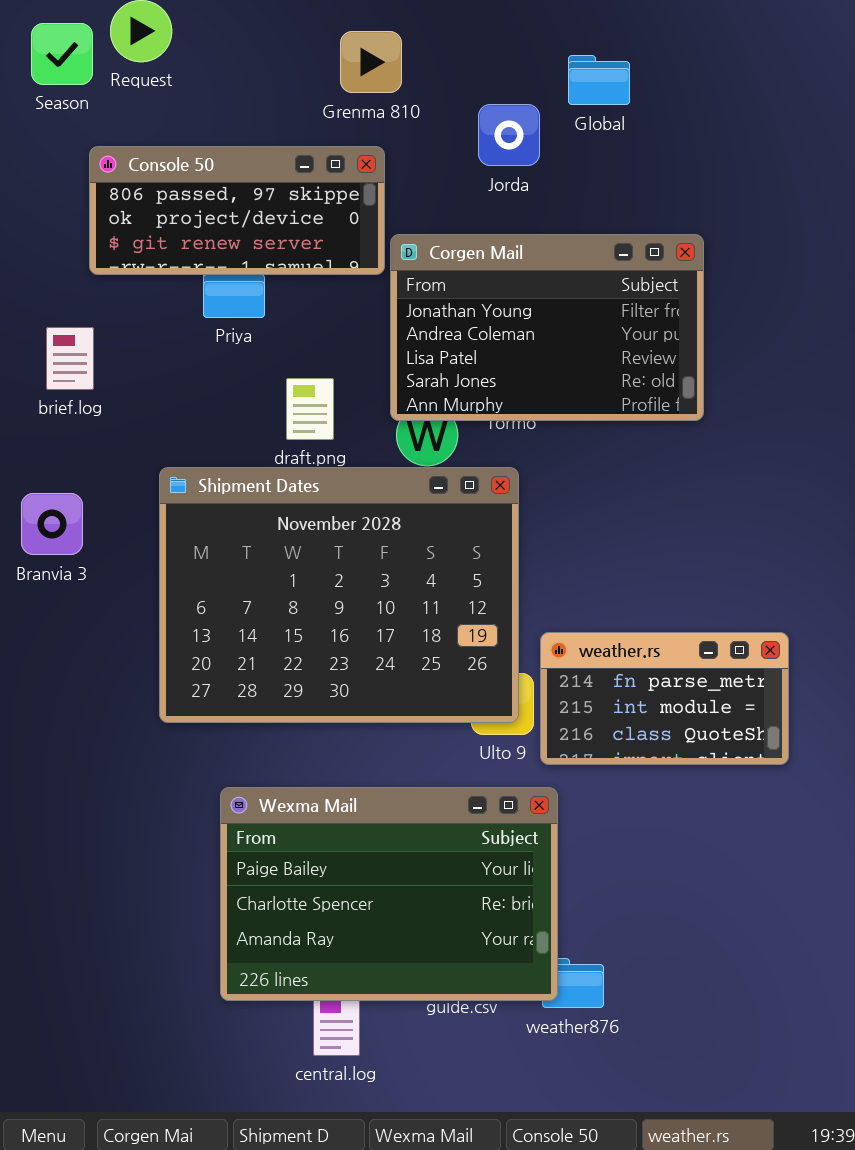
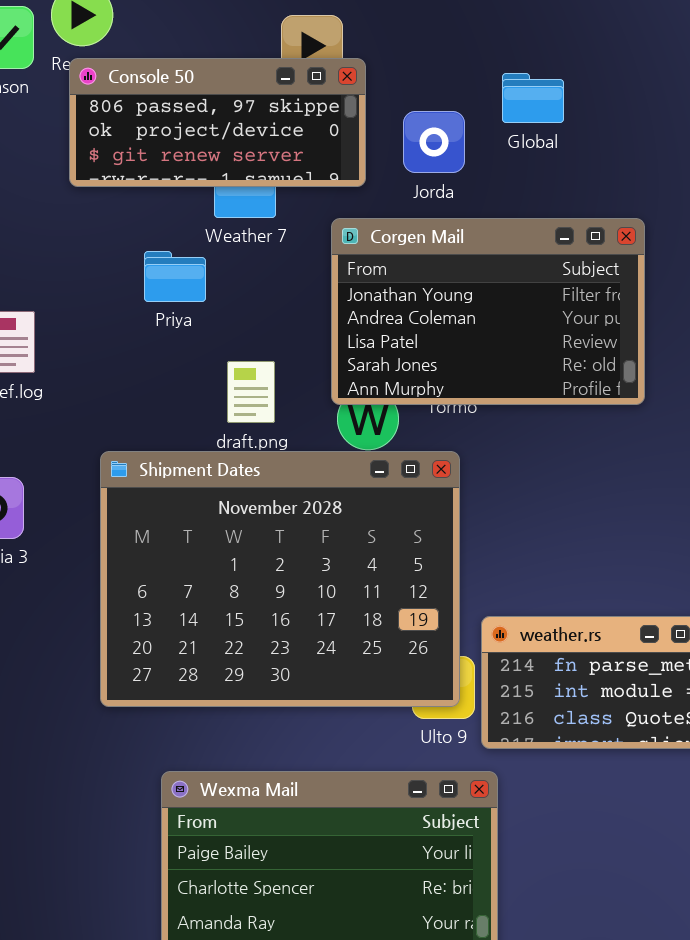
Global: [568,55,630,105] -> [502,73,564,123], moved
Jorda: [478,104,540,166] -> [403,111,465,173], moved
Console 50: [89,146,385,275] -> [69,58,366,187], moved

